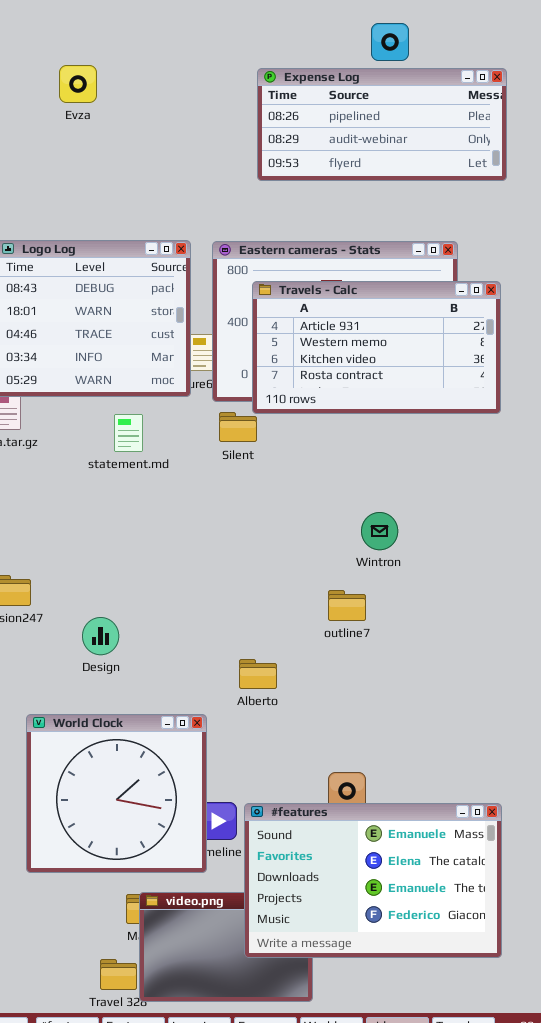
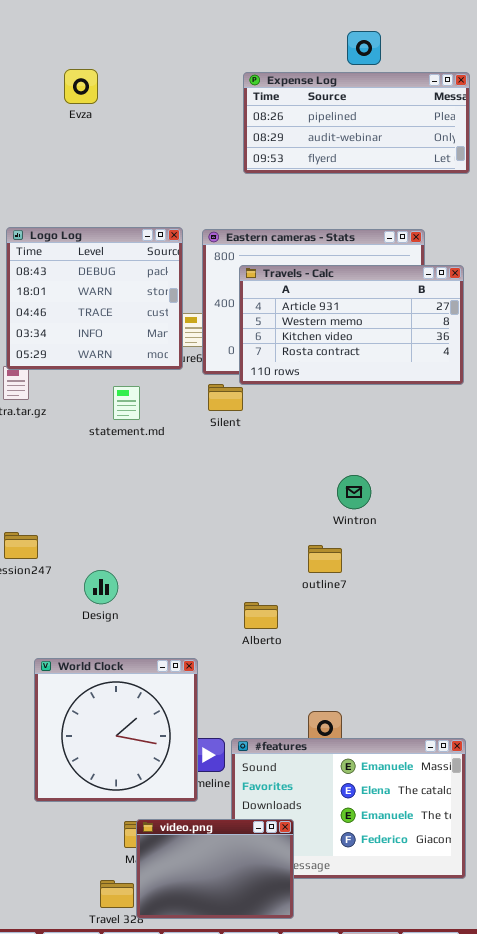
Alberto: [239,659,277,689] -> [244,602,278,629], moved
video.png: [139,892,313,1002] -> [136,819,294,919], raised

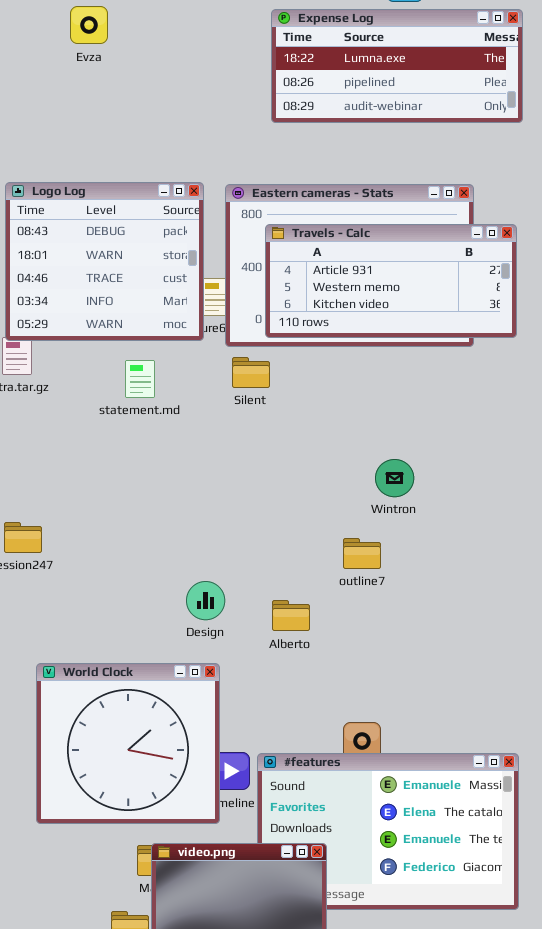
Expense Log: [243,72,470,174] -> [271,9,523,123], scrolled up 1 row
Travels - Calc: [239,265,464,385] -> [265,224,517,338], resized
Design: [84,570,118,604] -> [186,581,225,620], moved

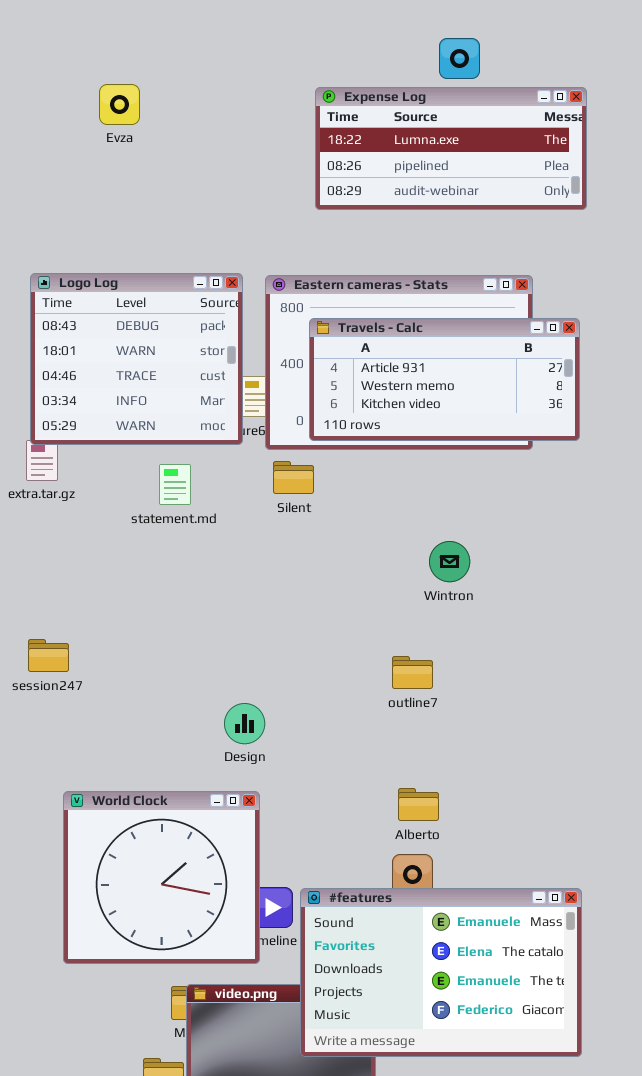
Wintron: [375,459,414,497] -> [429,541,470,582], moved
Alberto: [272,600,310,631] -> [398,788,439,821], moved
#features: [257,753,519,910] -> [300,888,582,1057], raised

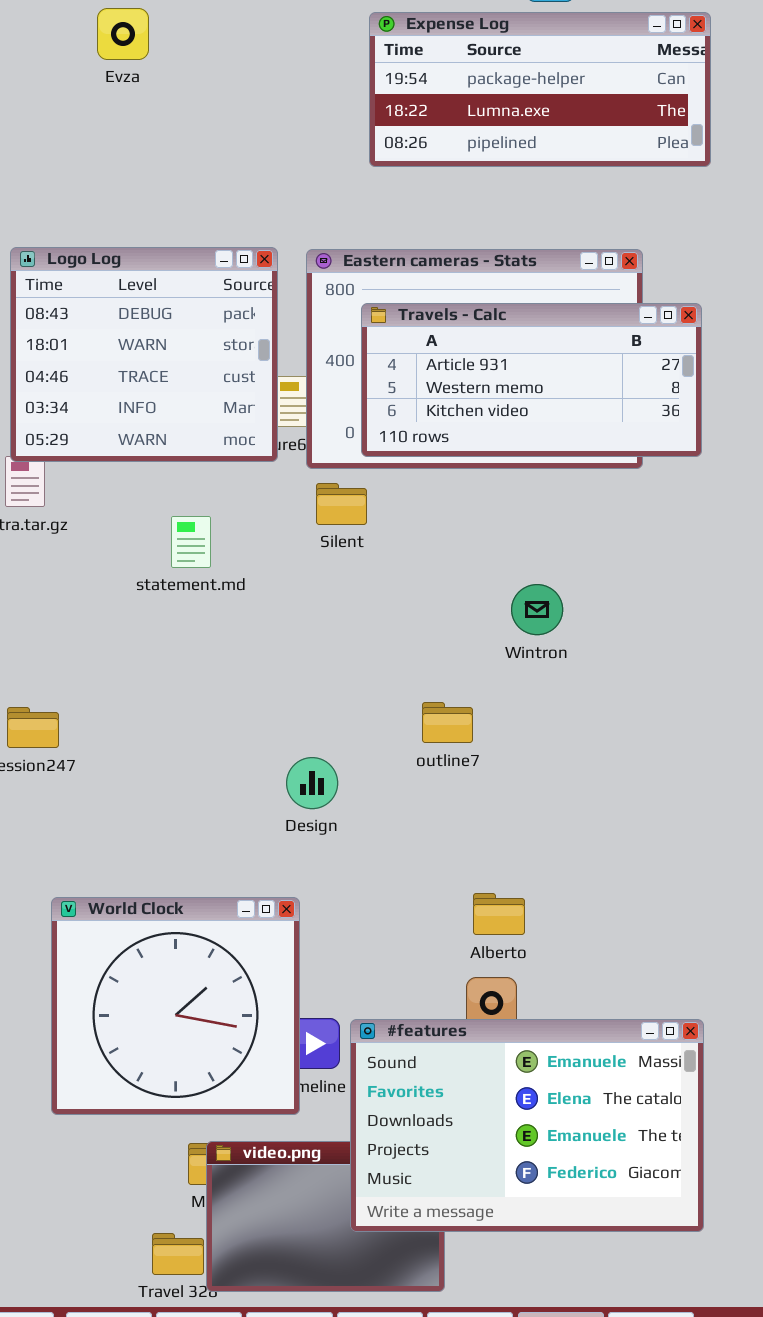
Expense Log: [315,87,587,210] -> [369,12,711,167], scrolled up 1 row
statement.md: [159,464,191,505] -> [171,516,211,568], moved
outline7: [392,656,433,689] -> [422,702,473,743], moved
Design: [224,703,265,744] -> [286,757,338,809], moved

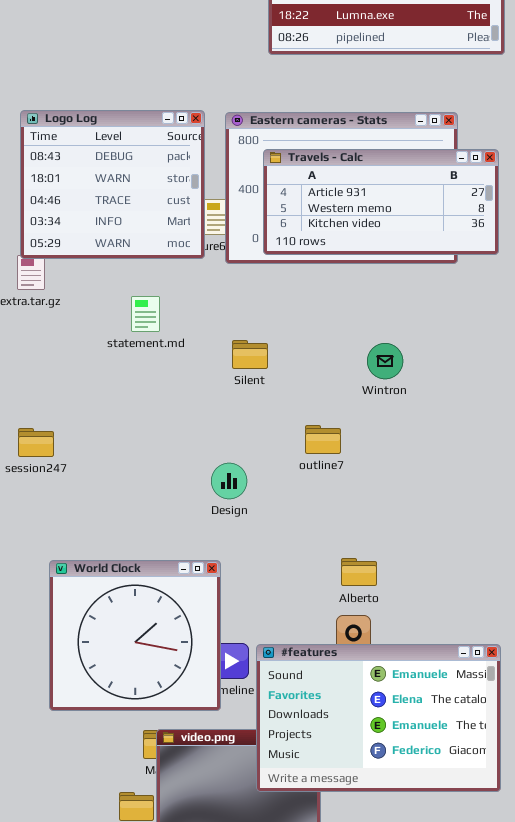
Silent: [316,483,367,525] -> [232,340,268,369], moved

